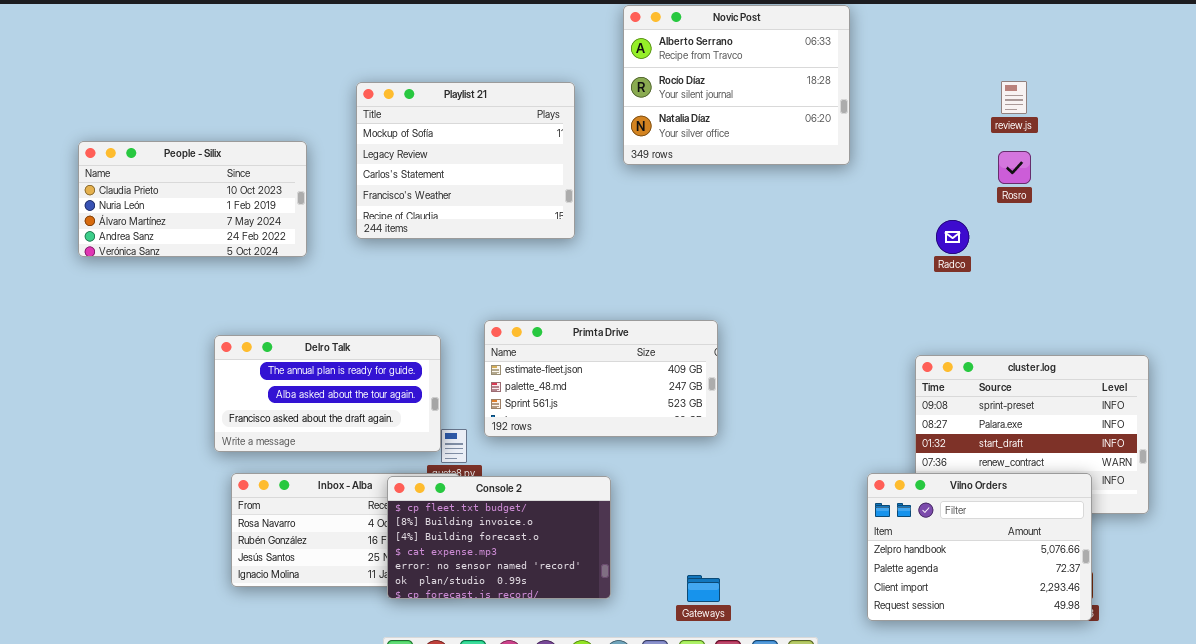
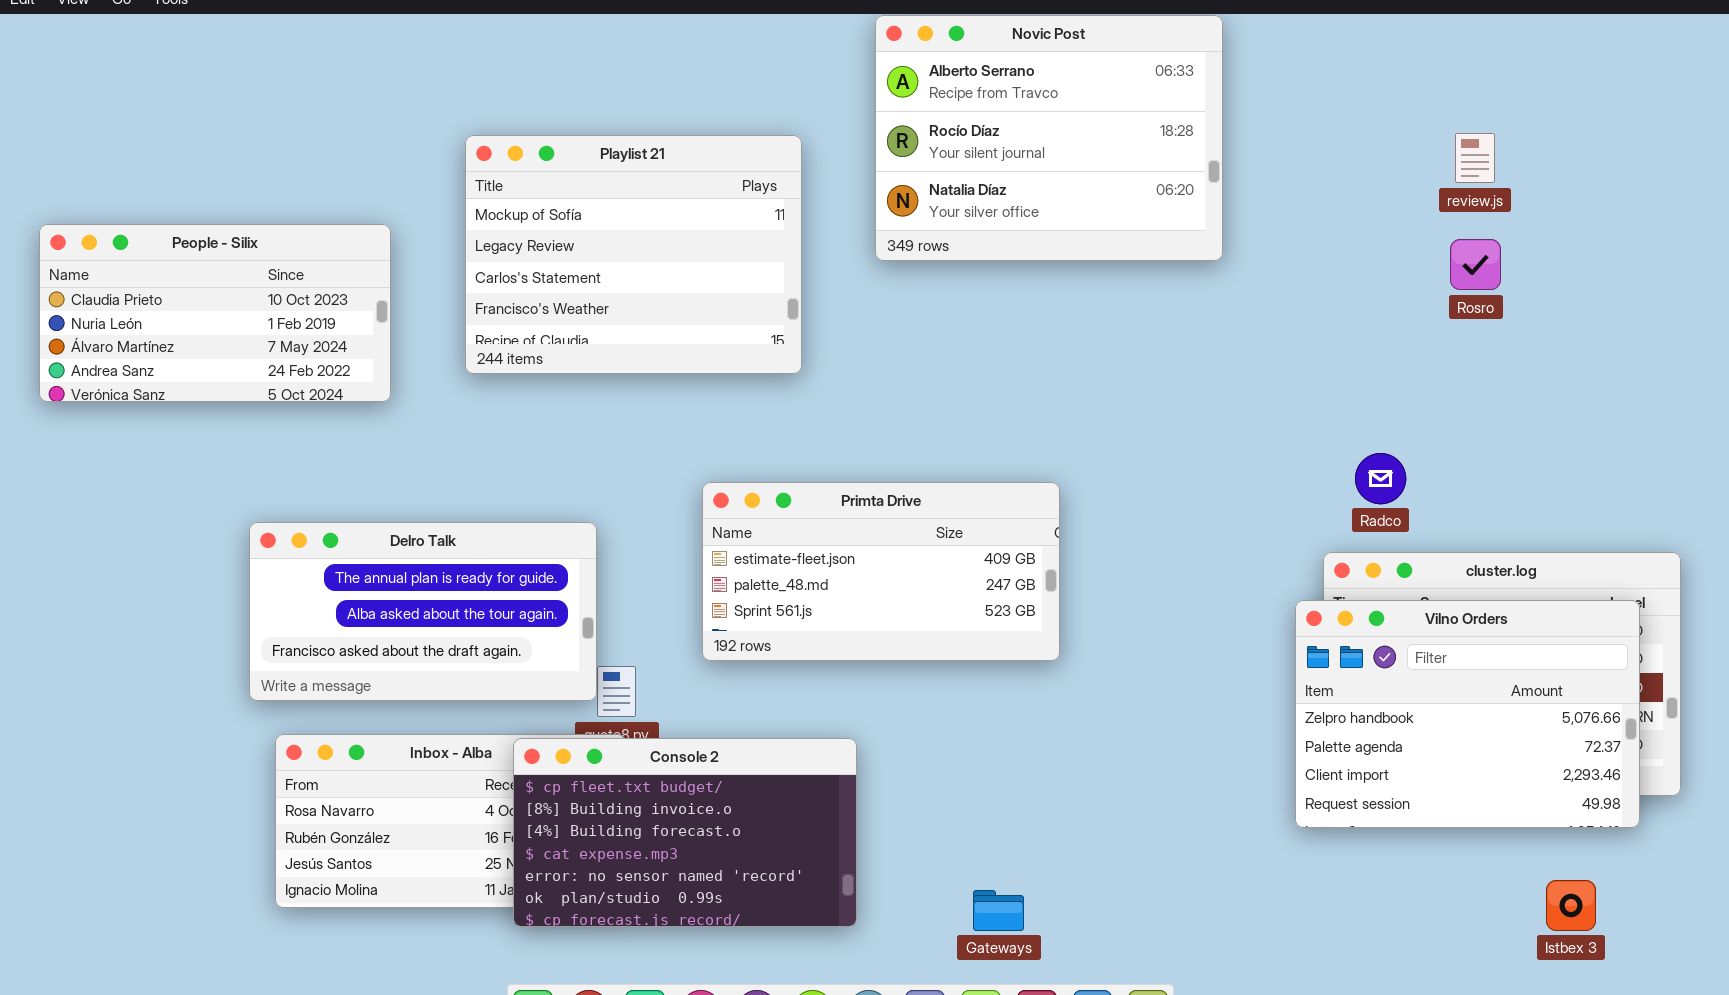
Radco: [936,220,969,254] -> [1355,453,1406,504], moved
Primta Drive: [484,320,718,437] -> [702,482,1060,661], moved
Vilno Orders: [867,473,1092,621] -> [1295,600,1640,828], moved

